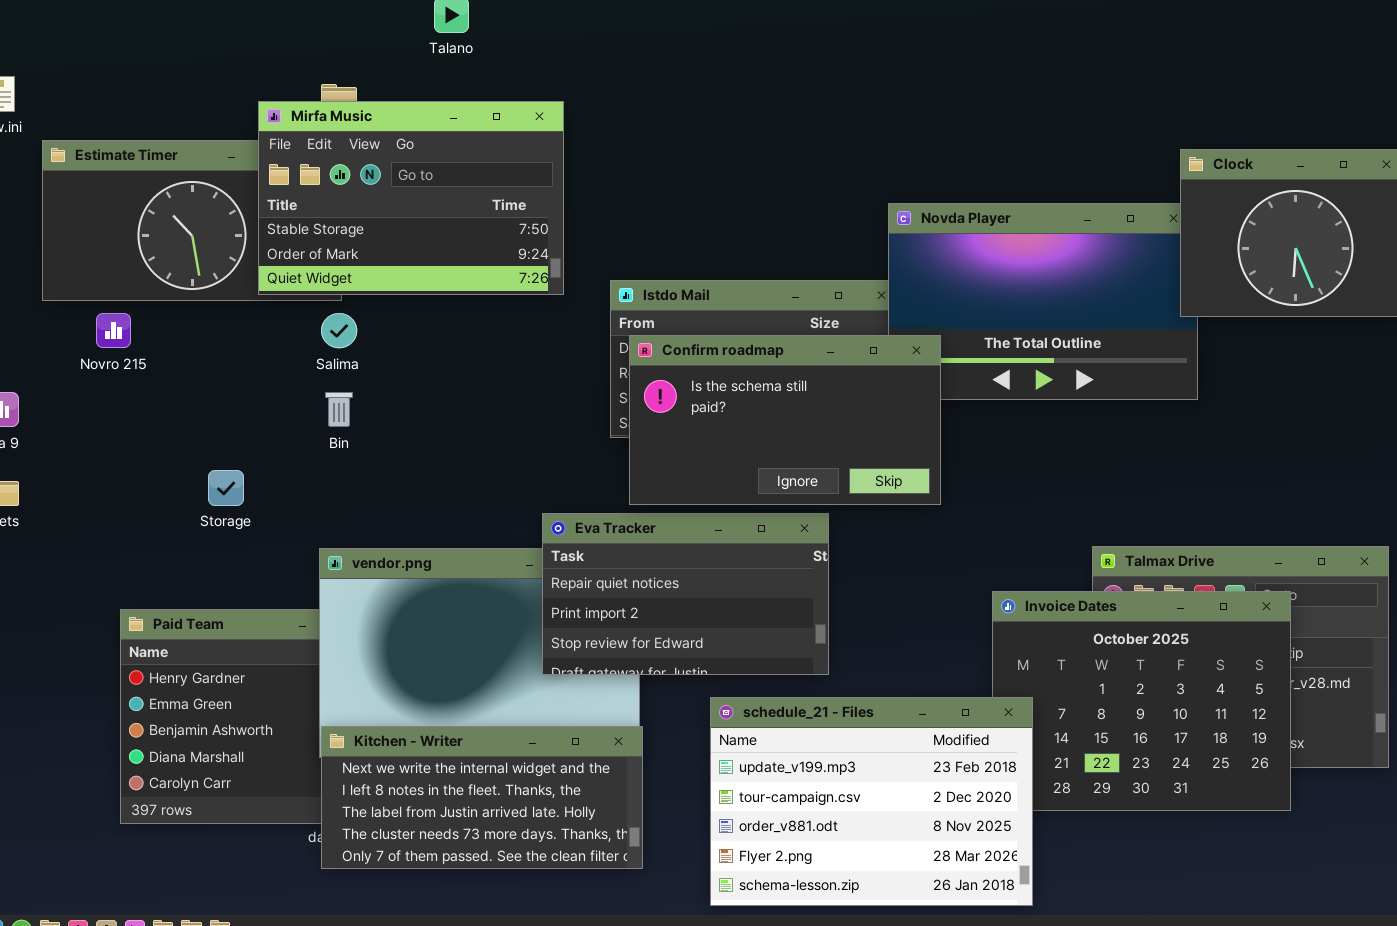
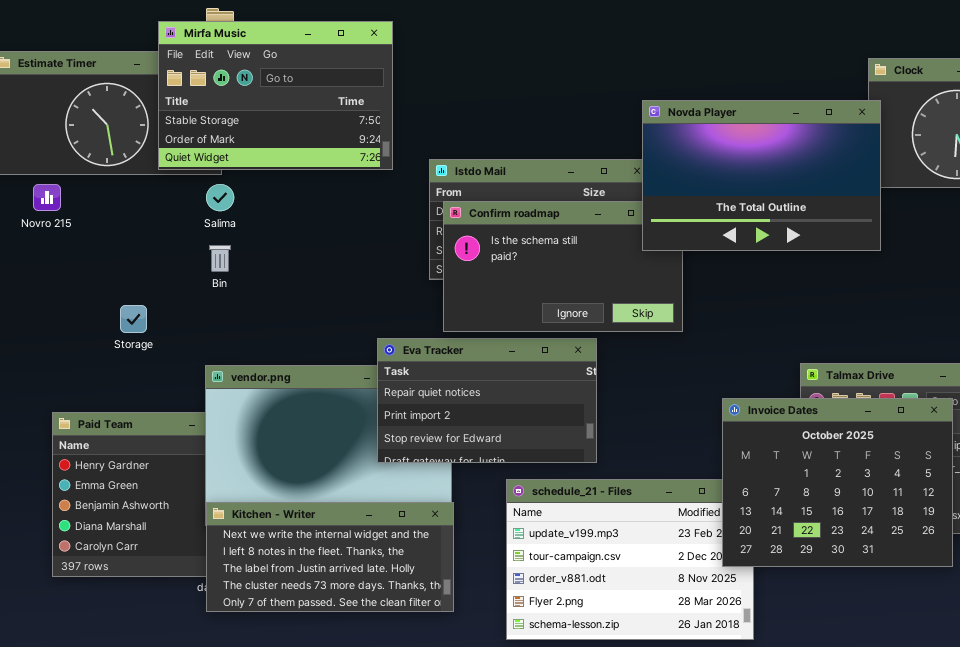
Novda Player: [888,203,1198,400] -> [642,100,881,251], raised
Invoice Dates: [992,591,1291,811] -> [722,398,953,567], raised

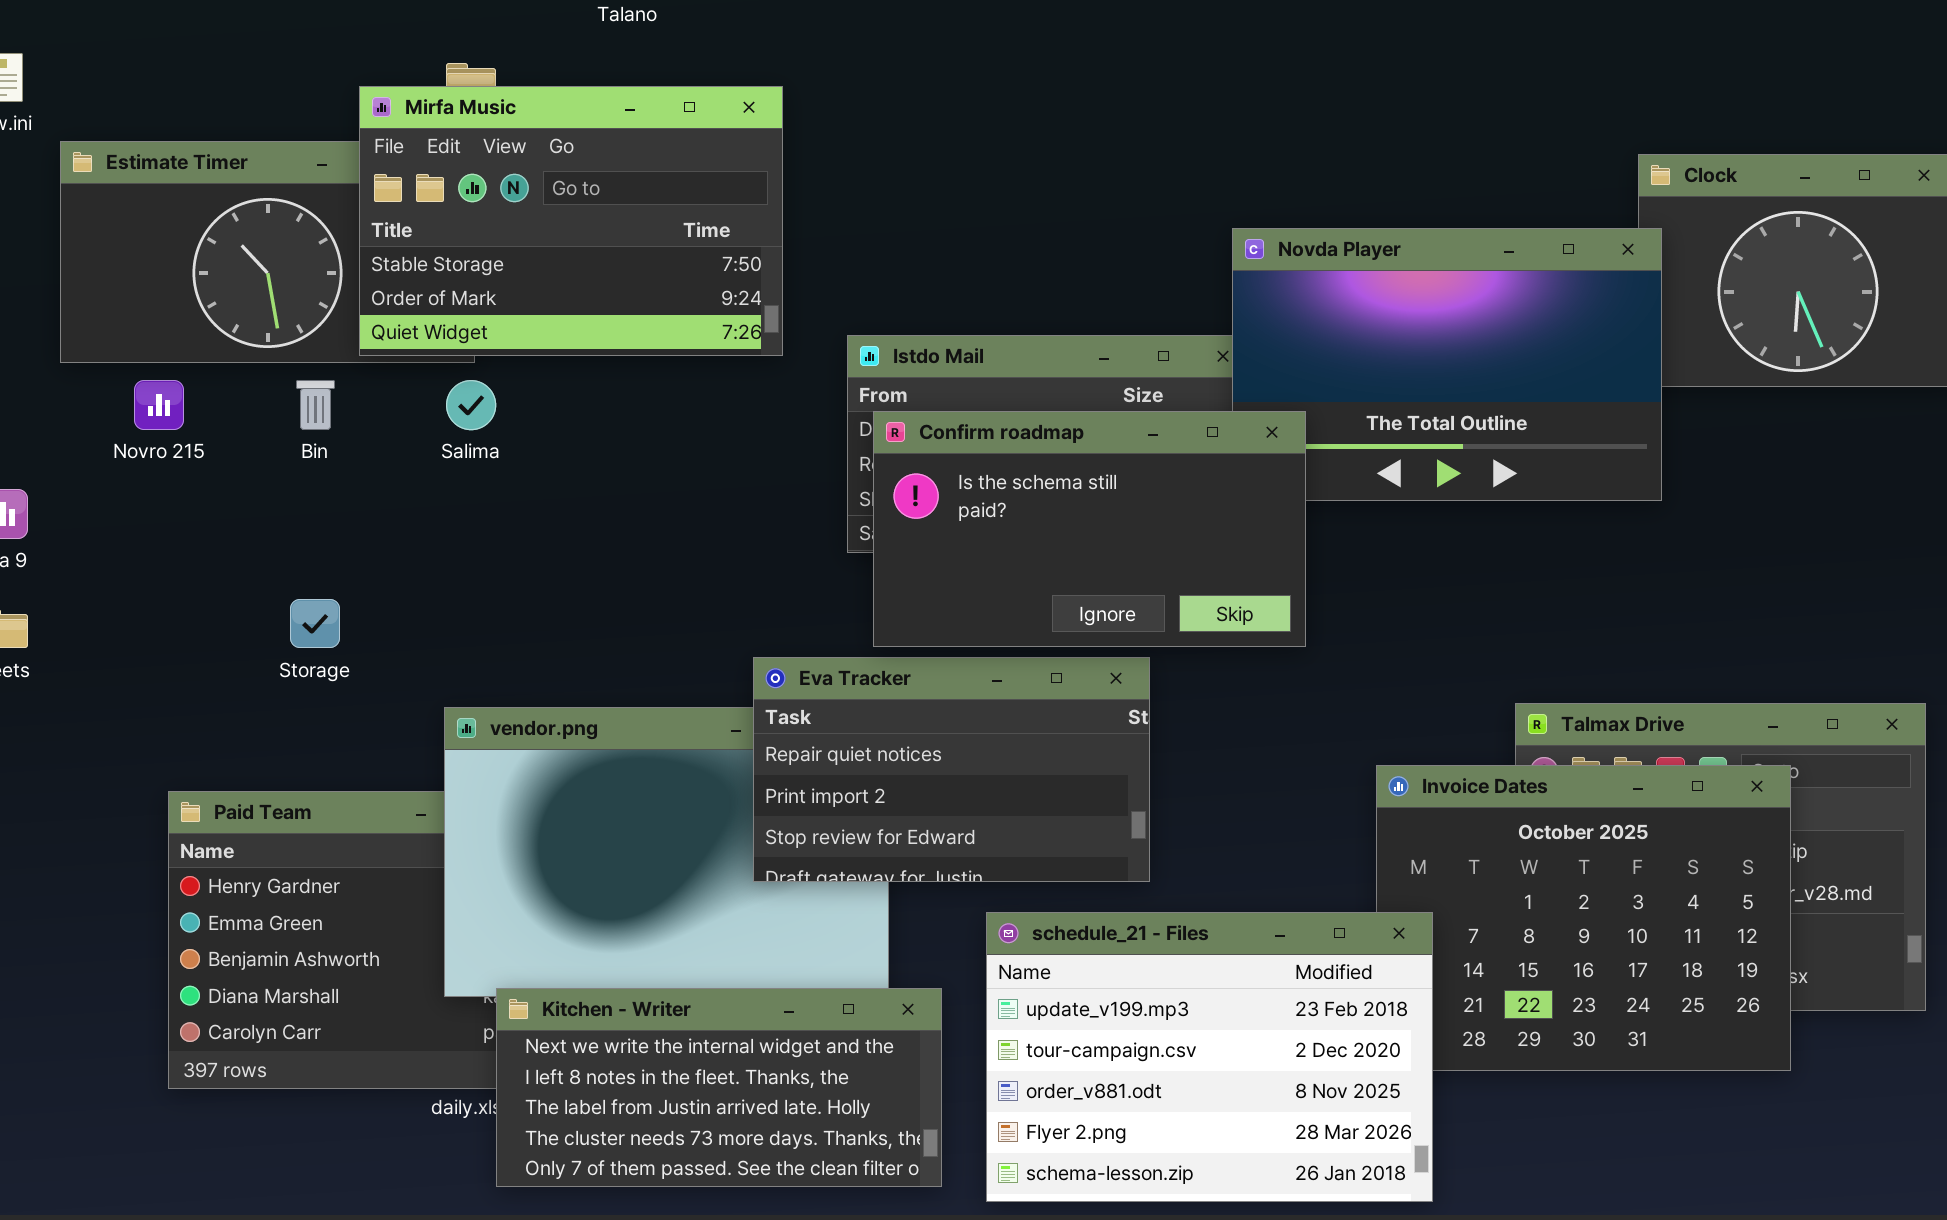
Confirm roadmap: [443,201,683,332] -> [873,411,1306,647], raised
Bin: [209,245,231,272] -> [296,380,335,430], moved
schedule_21 - Files: [506,479,754,640] -> [986,912,1433,1202], raised
Kitchen - Writer: [206,502,454,612] -> [496,988,942,1187], moved

